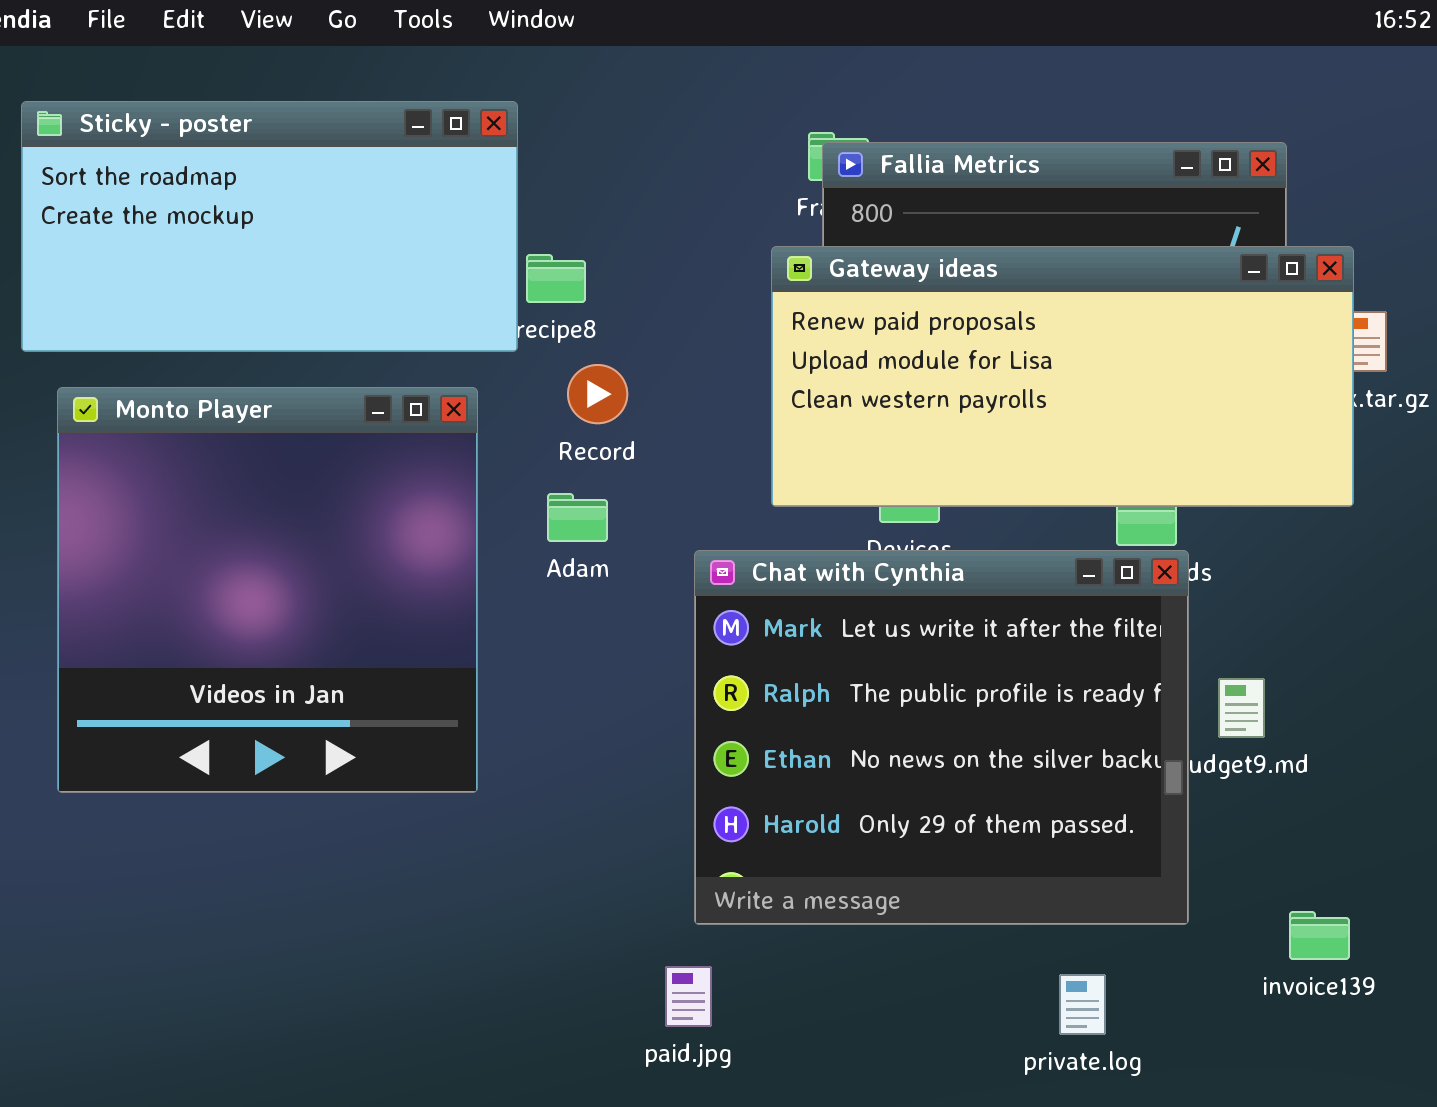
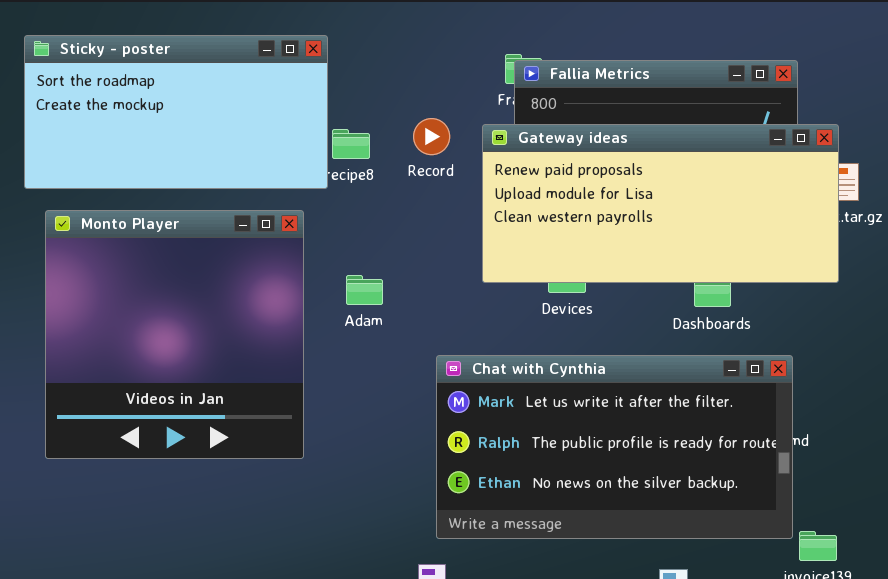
Record: [567,364,628,424] -> [413,118,450,155], moved
Chat with Cynthia: [694,550,1189,925] -> [436,355,793,539], resized

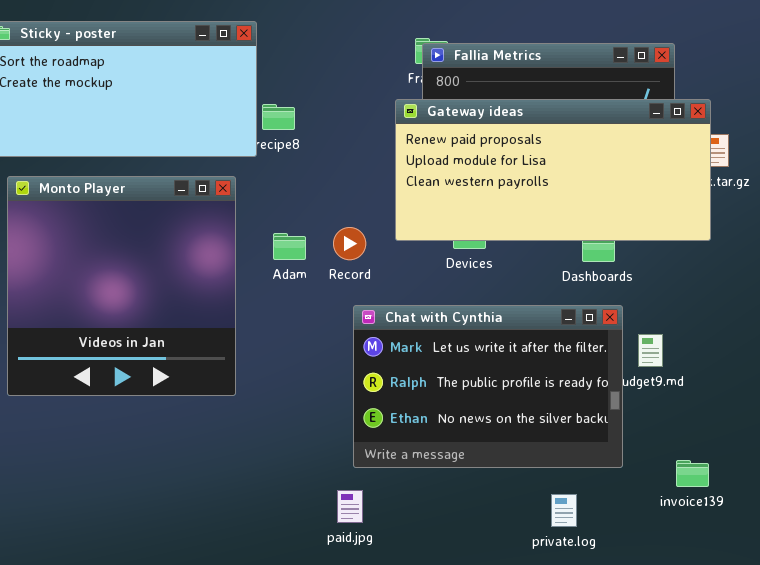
Record: [413,118,450,155] -> [333,227,366,260], moved
Chat with Cynthia: [436,355,793,539] -> [353,305,623,468], resized

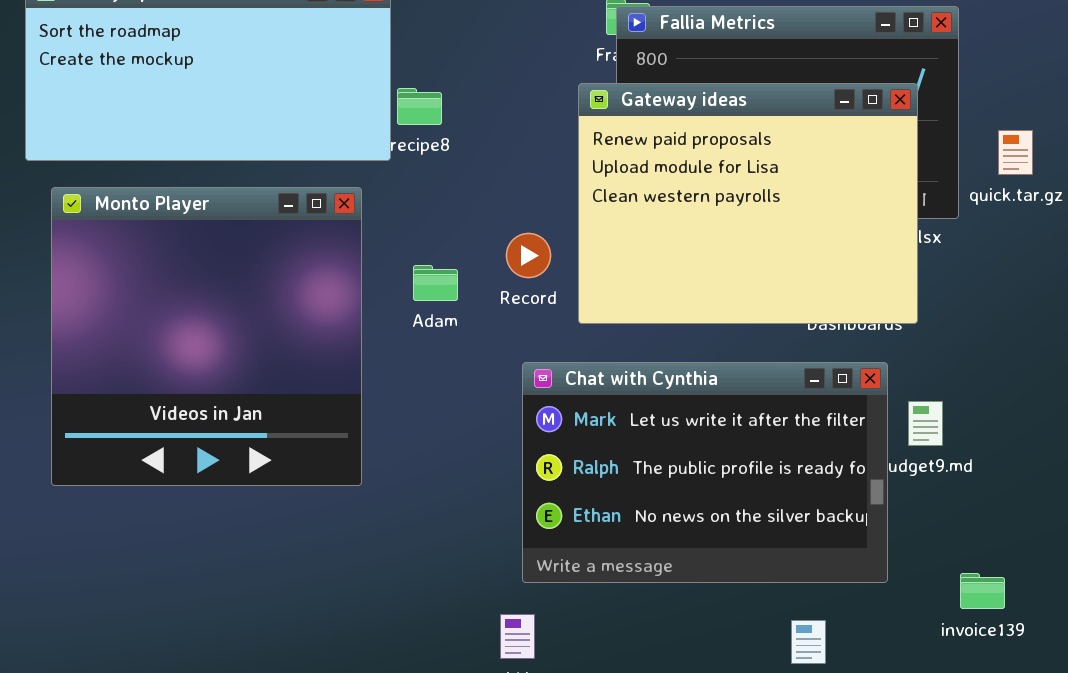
Gateway ideas: [395,99,711,241] -> [578,83,918,324], resized
Record: [333,227,366,260] -> [506,233,551,278], moved

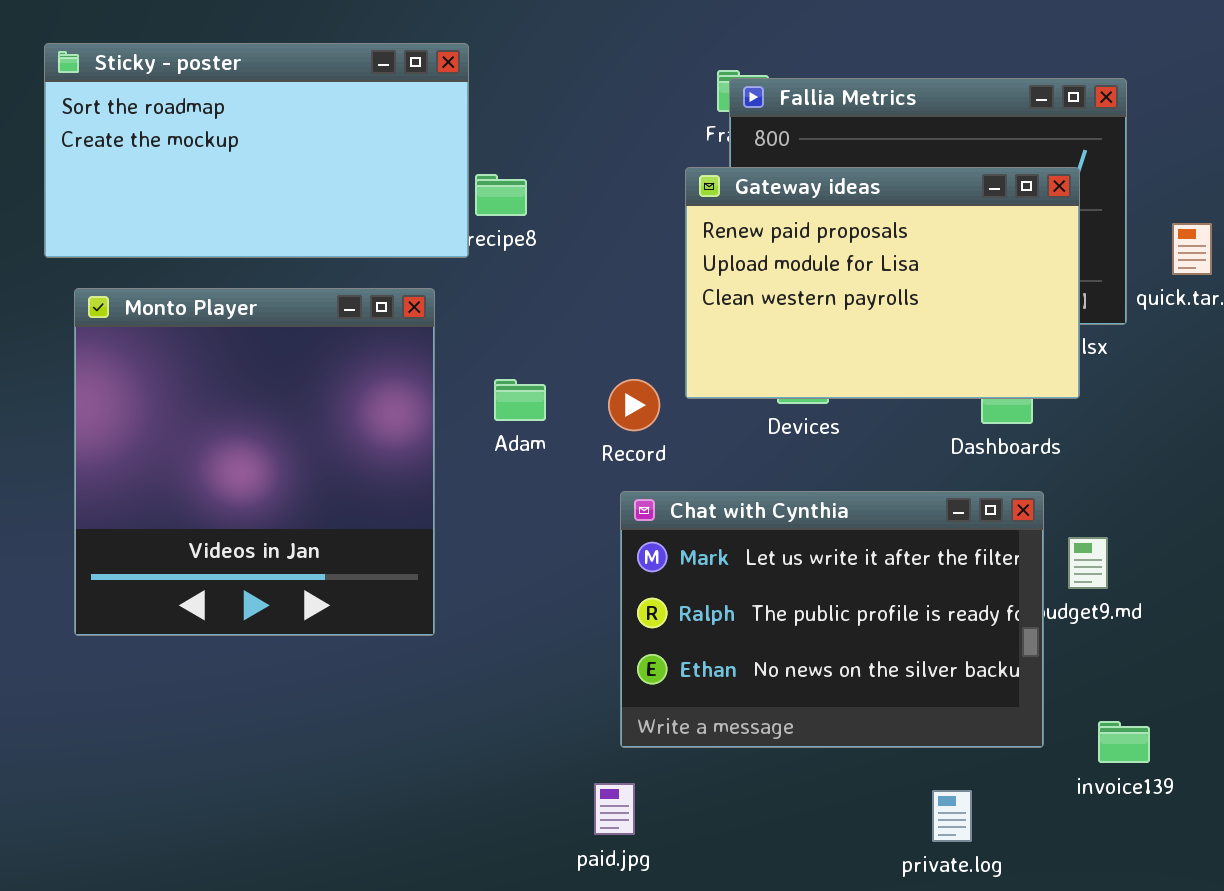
Gateway ideas: [578,83,918,324] -> [685,167,1080,399], resized
Record: [506,233,551,278] -> [608,379,660,431], moved
invoice139: [960,573,1005,609] -> [1098,721,1150,763], moved

